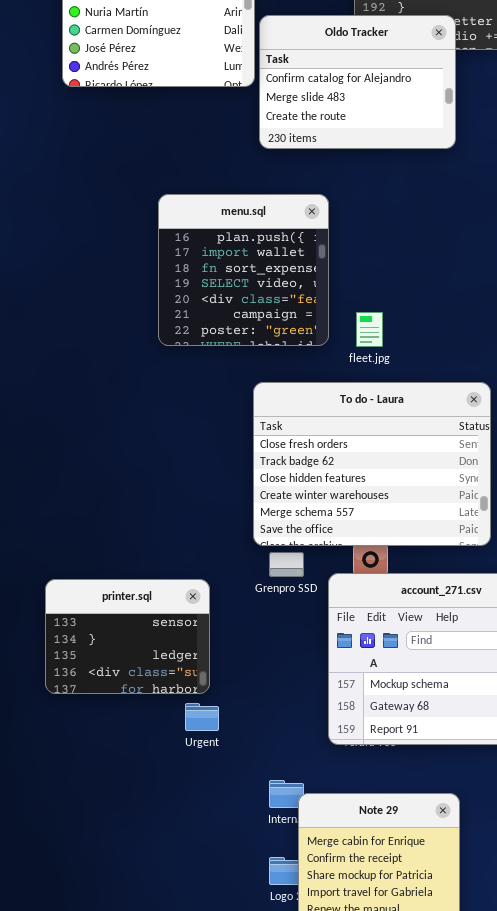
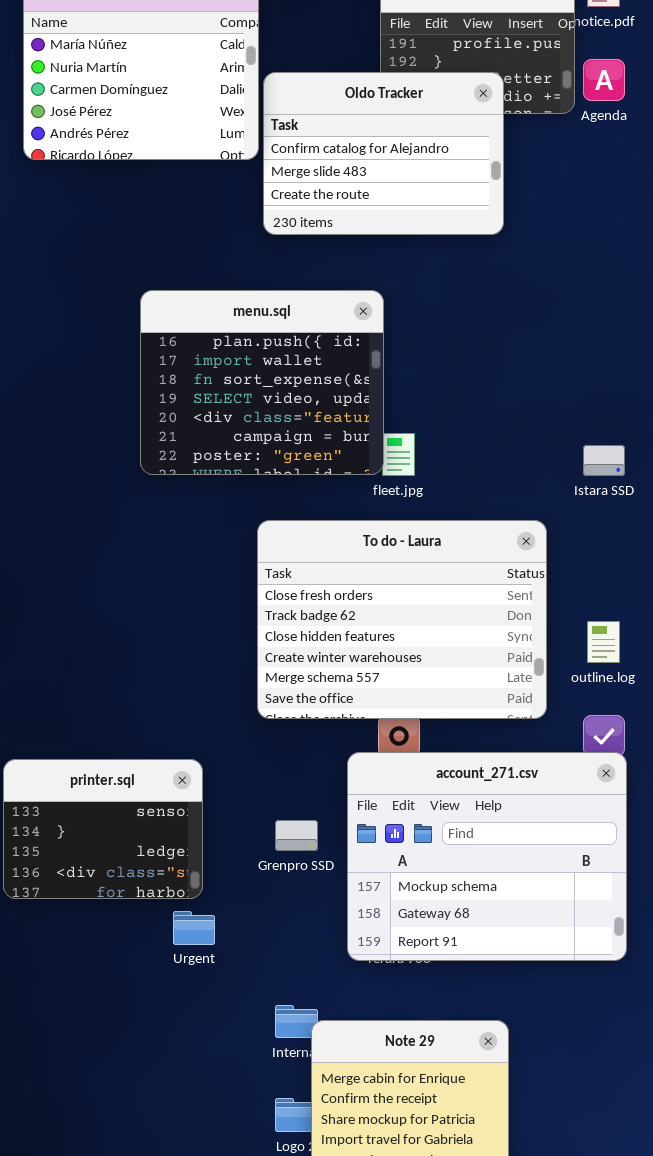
menu.sql: [158,194,329,346] -> [140,290,384,475], resized
Grenpro SSD: [269,552,304,577] -> [275,820,318,851], moved

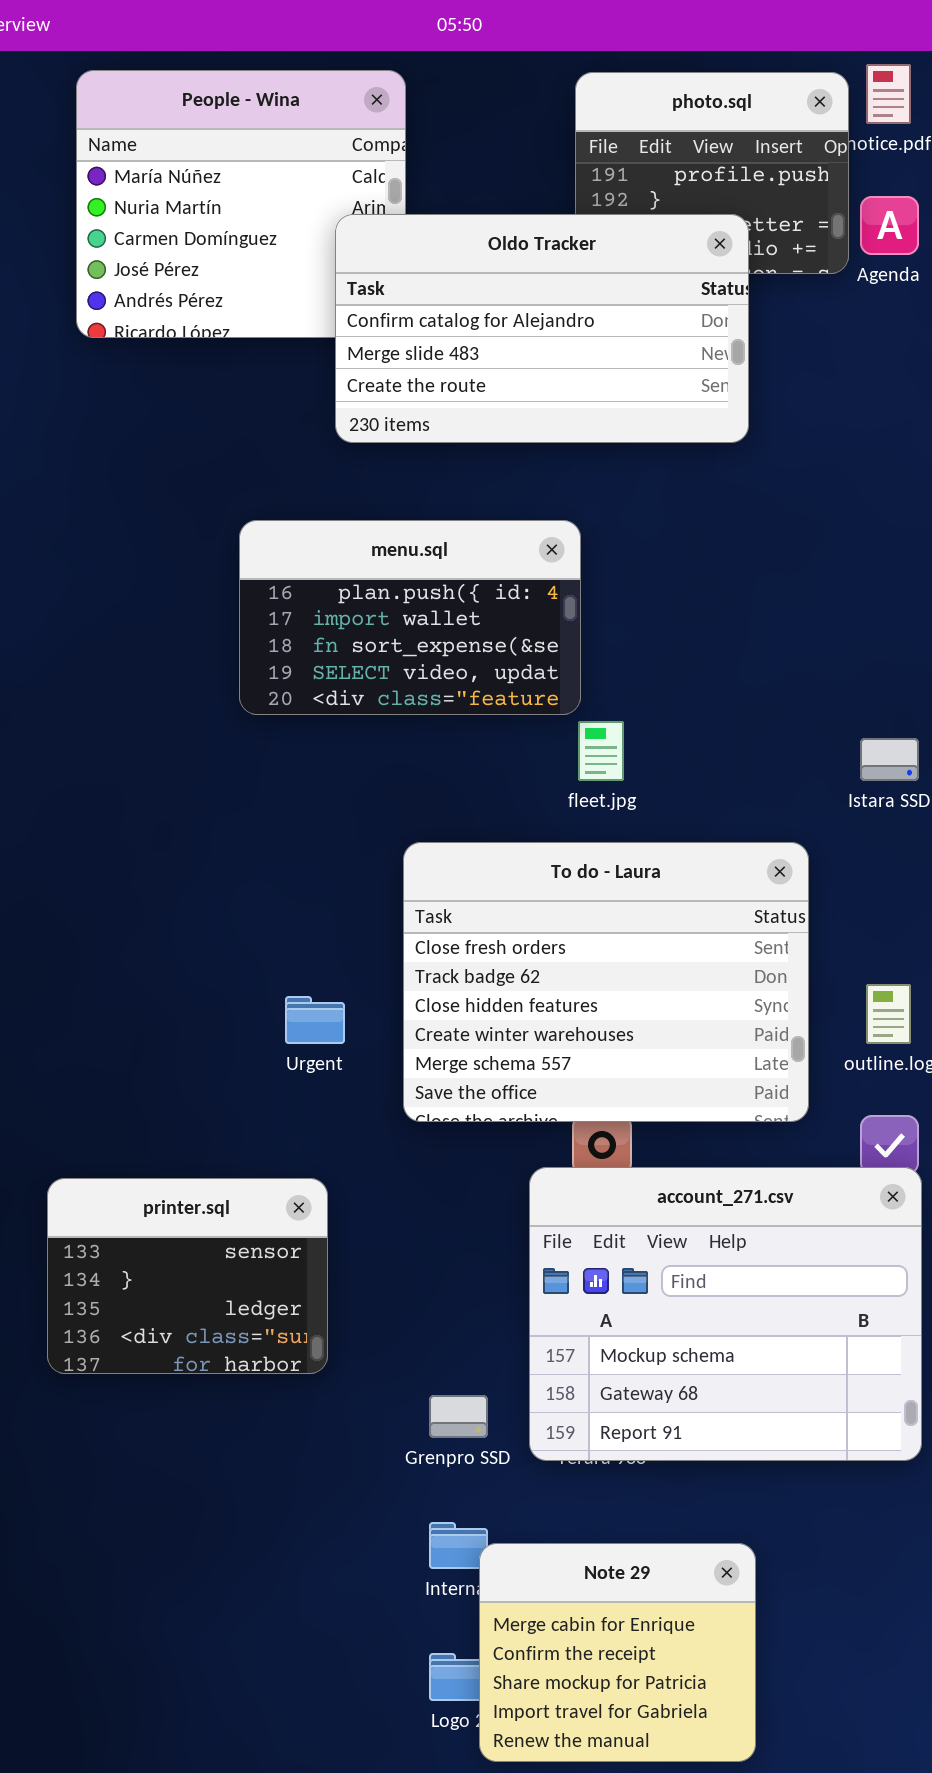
Oldo Tracker: [263,72,504,235] -> [335,214,749,443], resized
menu.sql: [140,290,384,475] -> [239,520,581,715], resized
Grenpro SSD: [275,820,318,851] -> [429,1395,488,1438], moved
Urgent: [173,911,215,945] -> [285,996,345,1044], moved

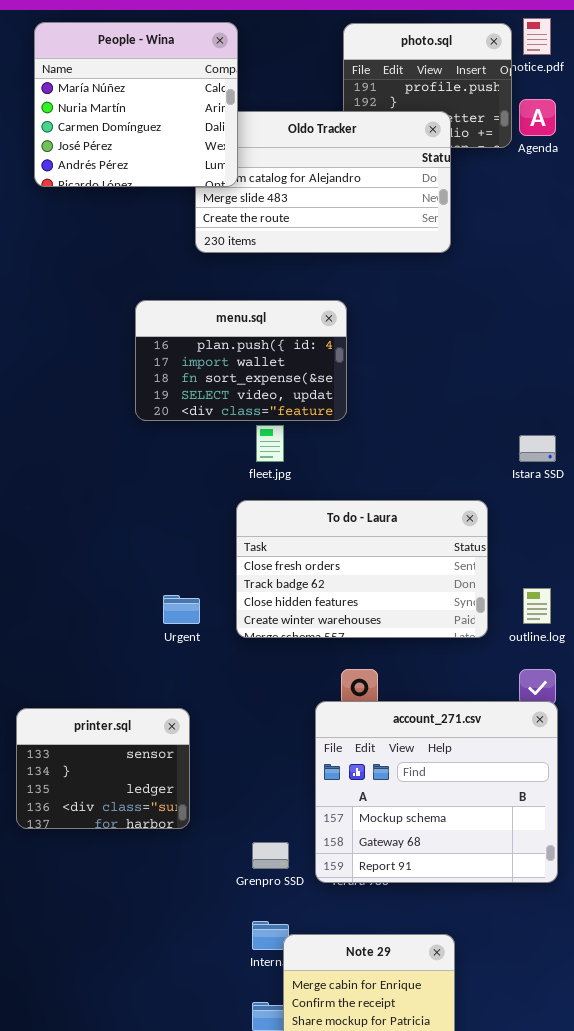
People - Wina: [76,70,406,338] -> [34,22,238,187], raised
fleet.jpg: [578,721,624,781] -> [256,425,284,462], moved
To do - Laura: [403,842,809,1122] -> [236,500,488,638], resized

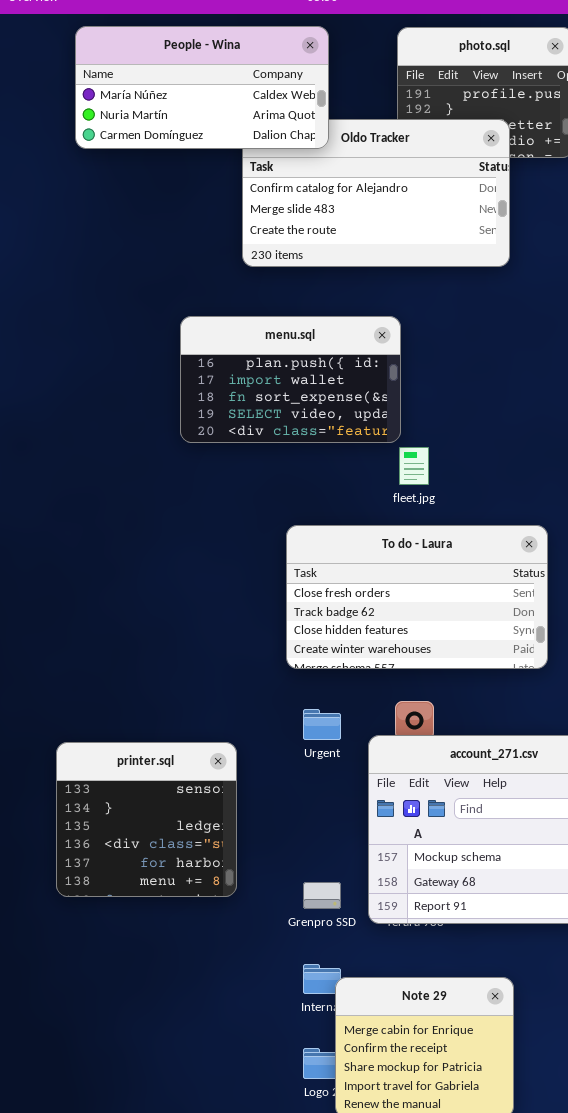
People - Wina: [34,22,238,187] -> [75,26,329,149], resized
fleet.jpg: [256,425,284,462] -> [399,447,429,485], moved
Urgent: [163,595,200,624] -> [303,709,341,740], moved
printer.sql: [16,708,190,829] -> [56,742,237,897], resized

